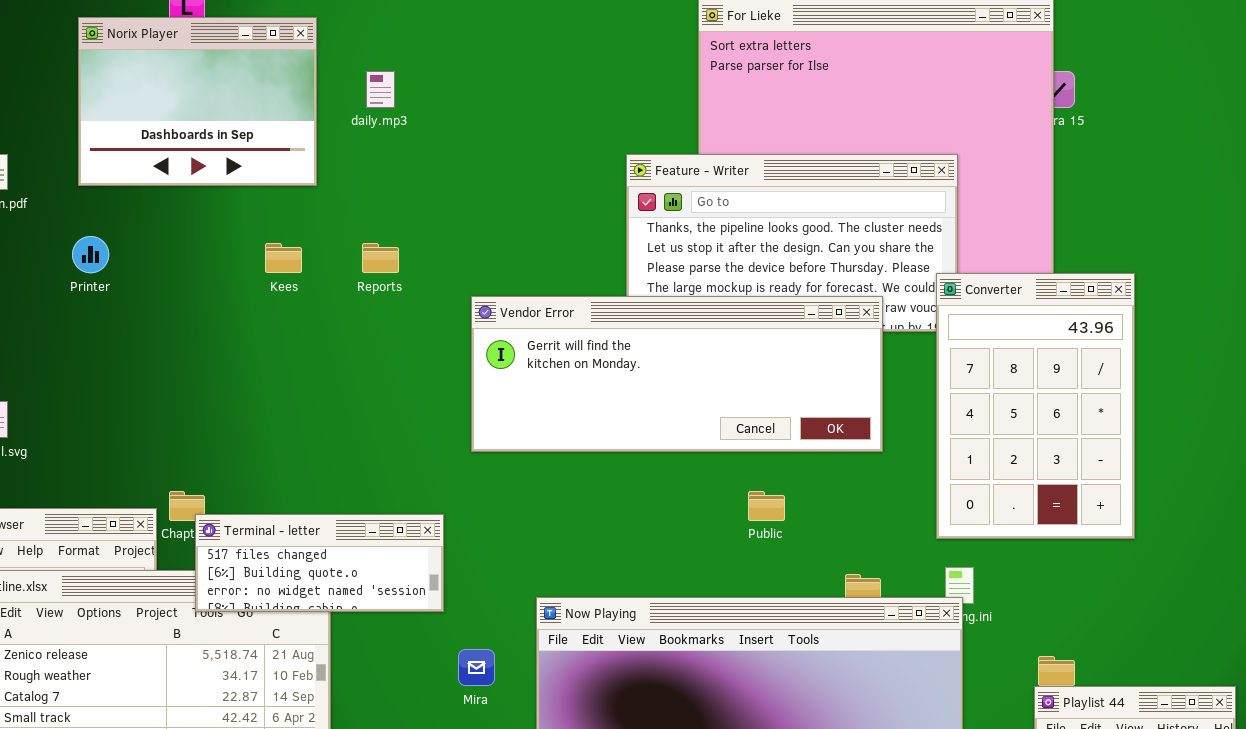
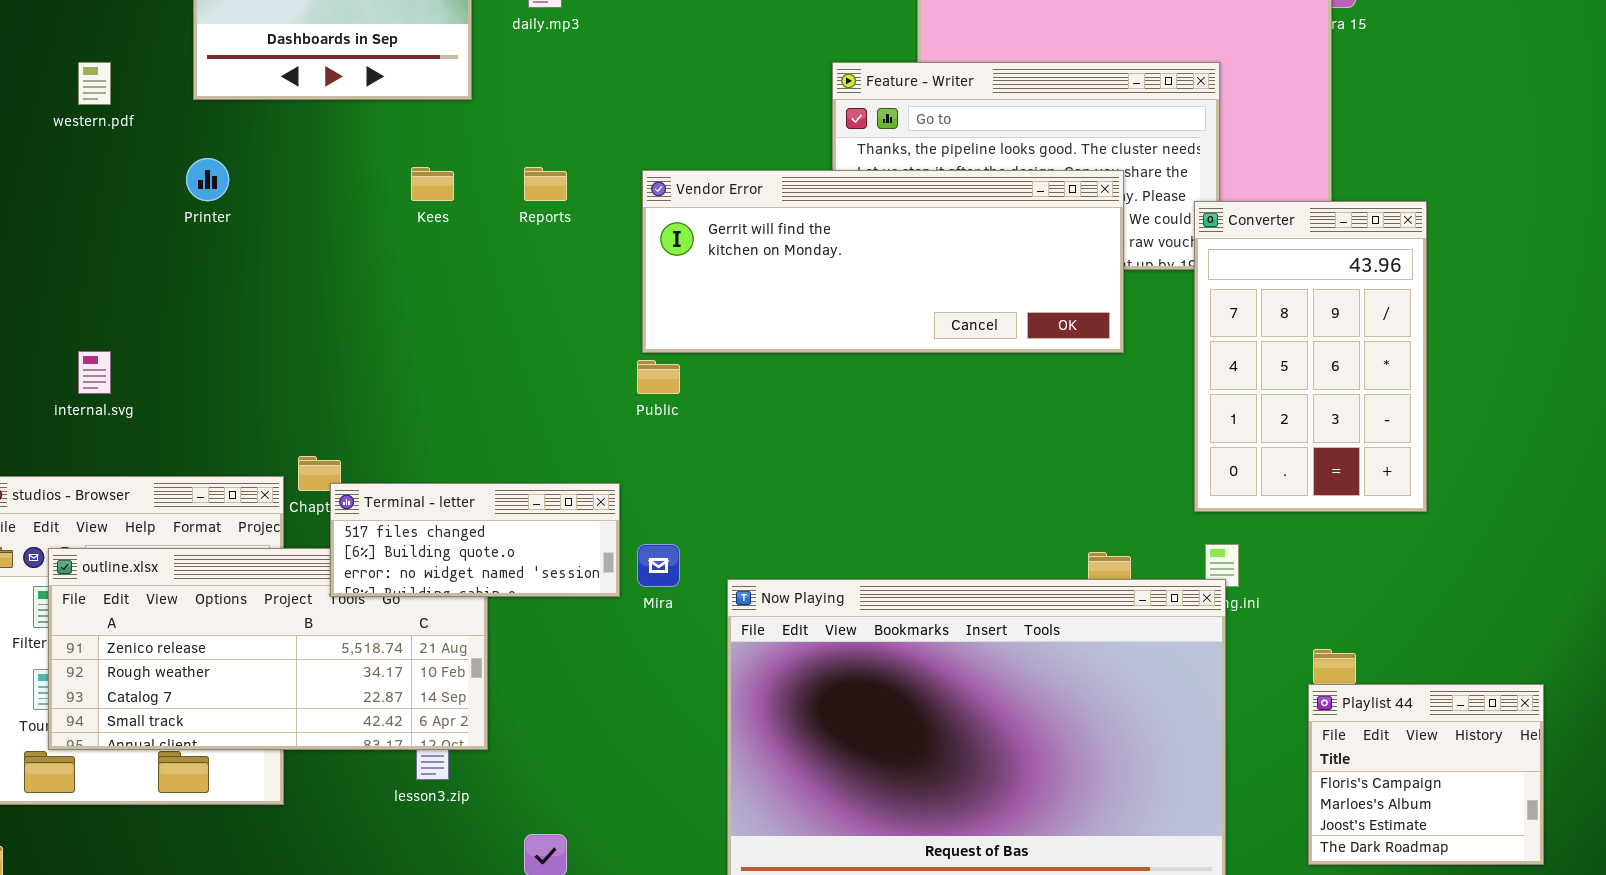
Vendor Error: [471,296,883,452] -> [642,170,1124,353], moved
Public: [748,491,785,521] -> [637,360,680,394], moved
Mira: [458,649,495,686] -> [637,544,680,587], moved

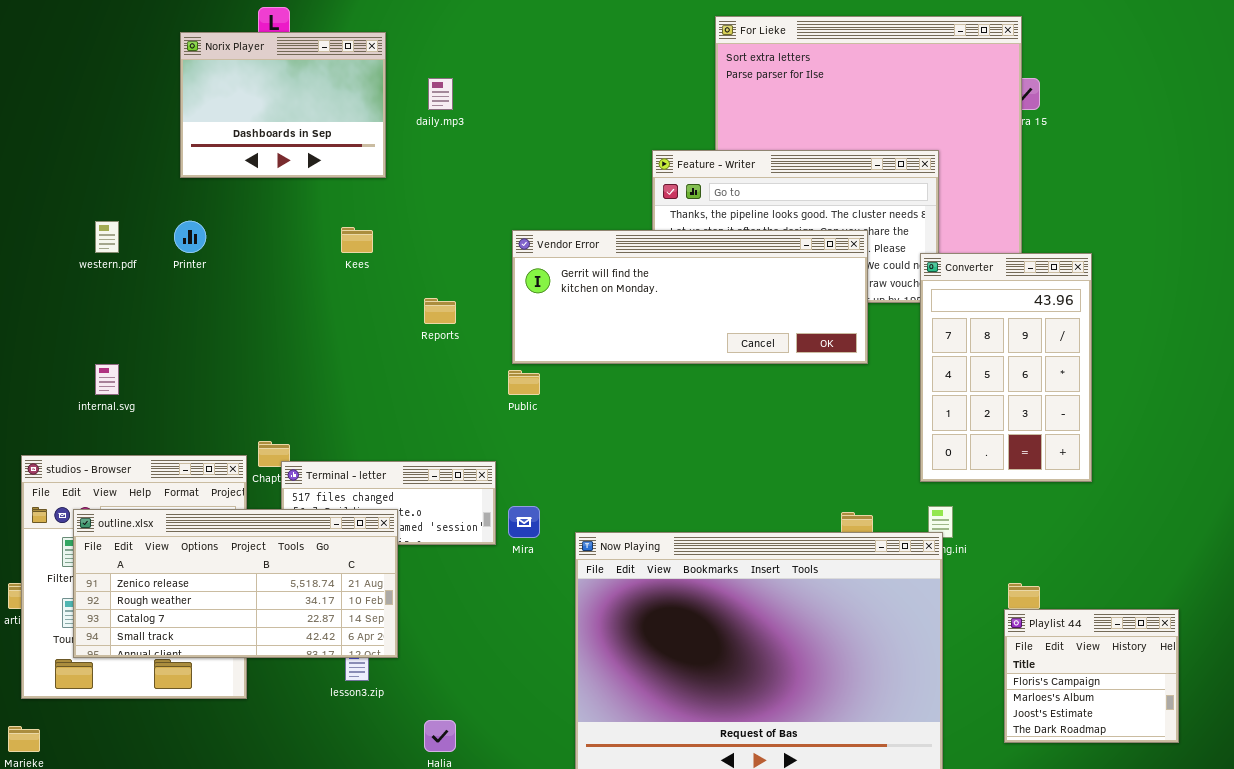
western.pdf: [78,62,111,105] -> [95,221,119,253], moved
Reports: [524,167,567,201] -> [424,298,456,324], moved
outline.xlsx: [48,548,488,750] -> [73,509,398,658], raised

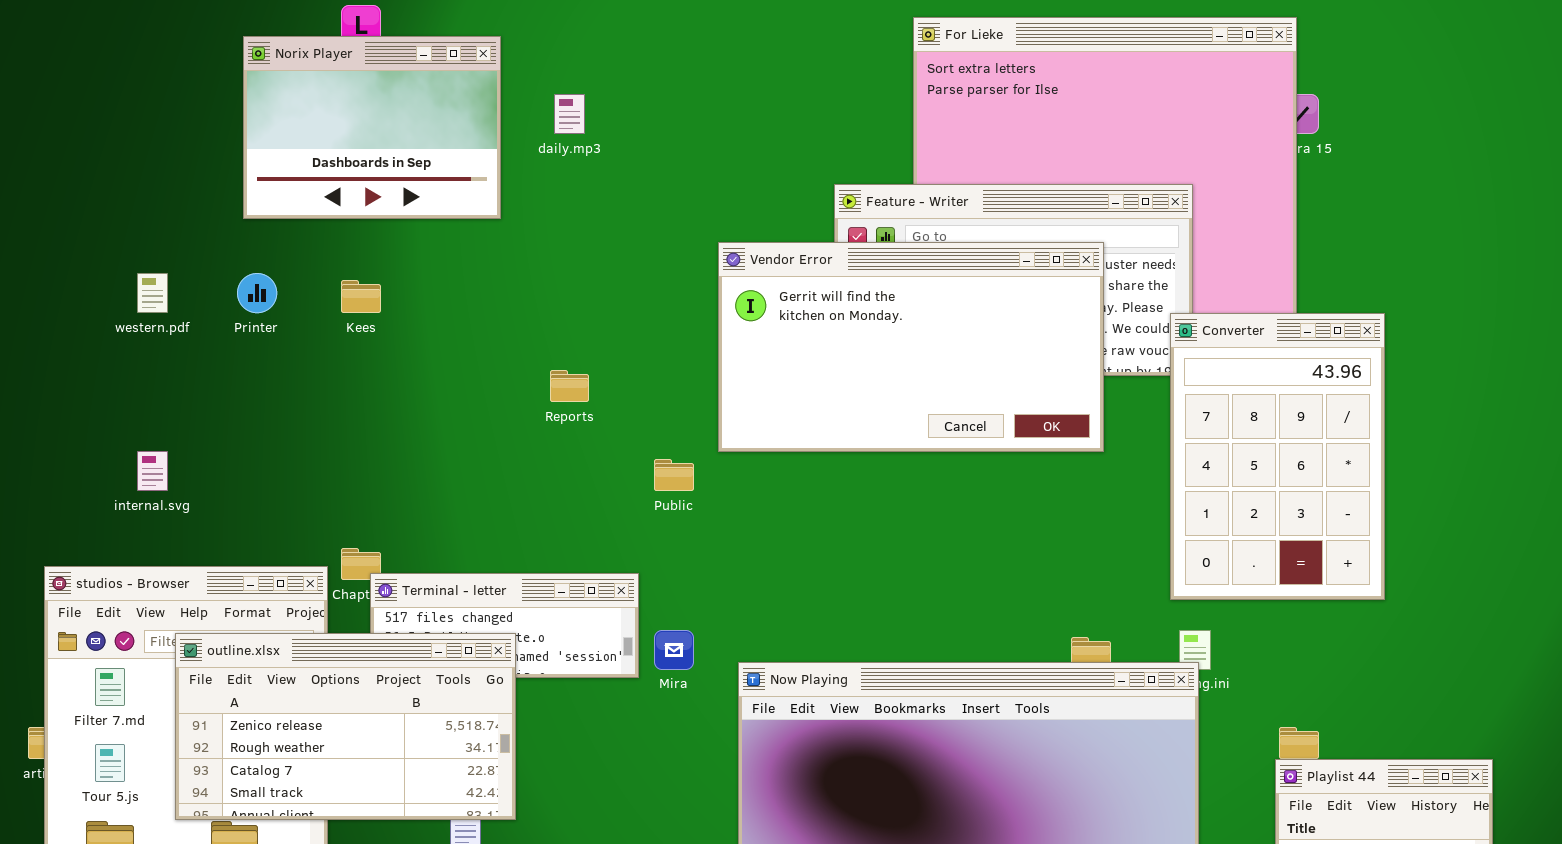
Kees: [341,227,373,253] -> [341,280,381,313], moved
Vendor Error: [512,230,868,364] -> [718,242,1104,452], resized
outline.xlsx: [73,509,398,658] -> [175,633,516,820], resized

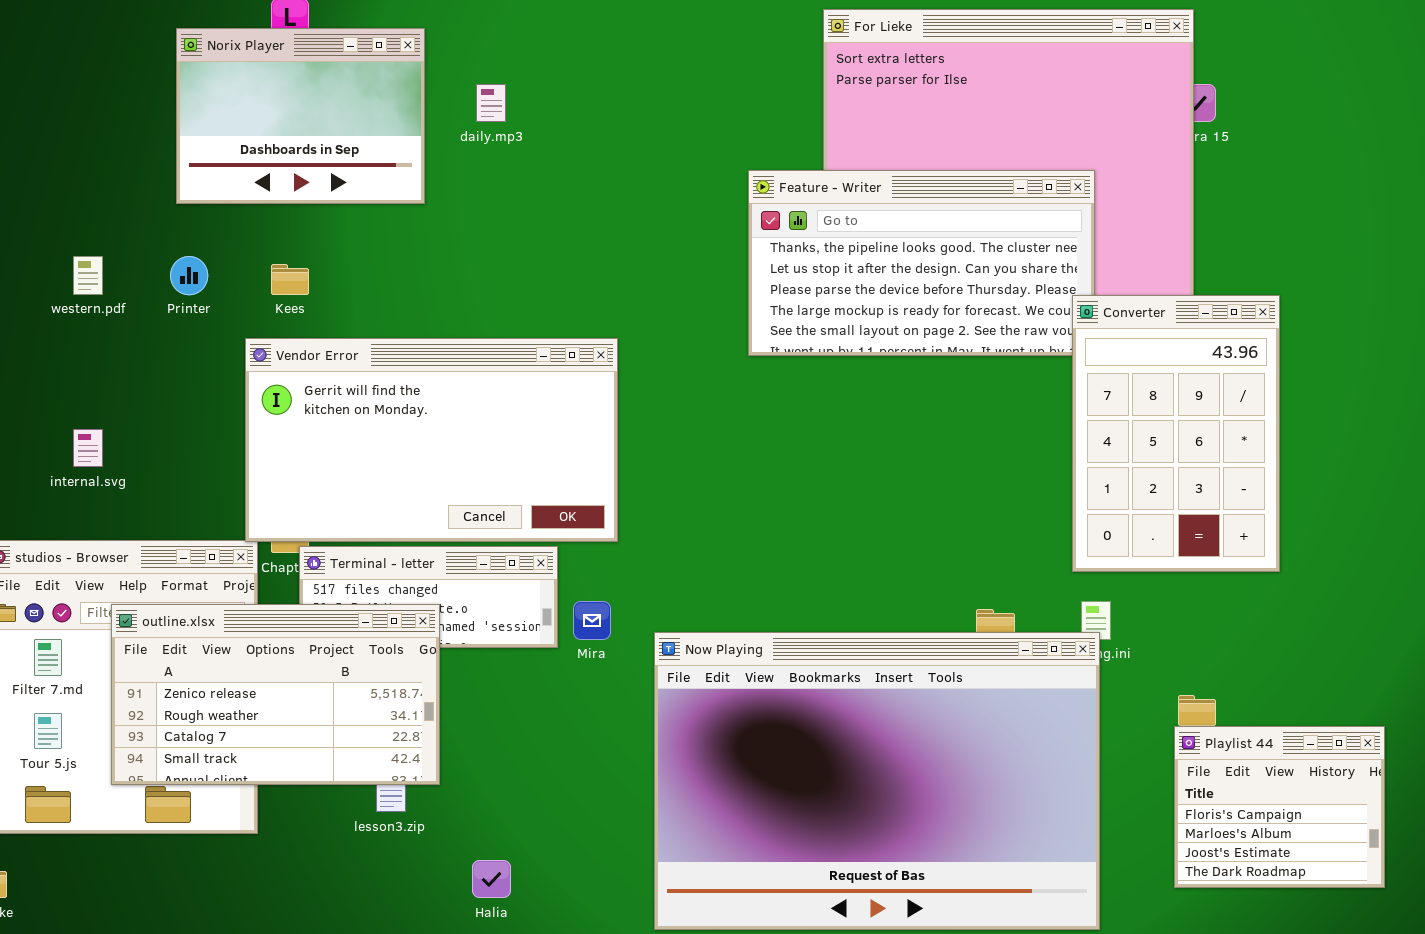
Vendor Error: [718,242,1104,452] -> [245,338,618,542], moved

